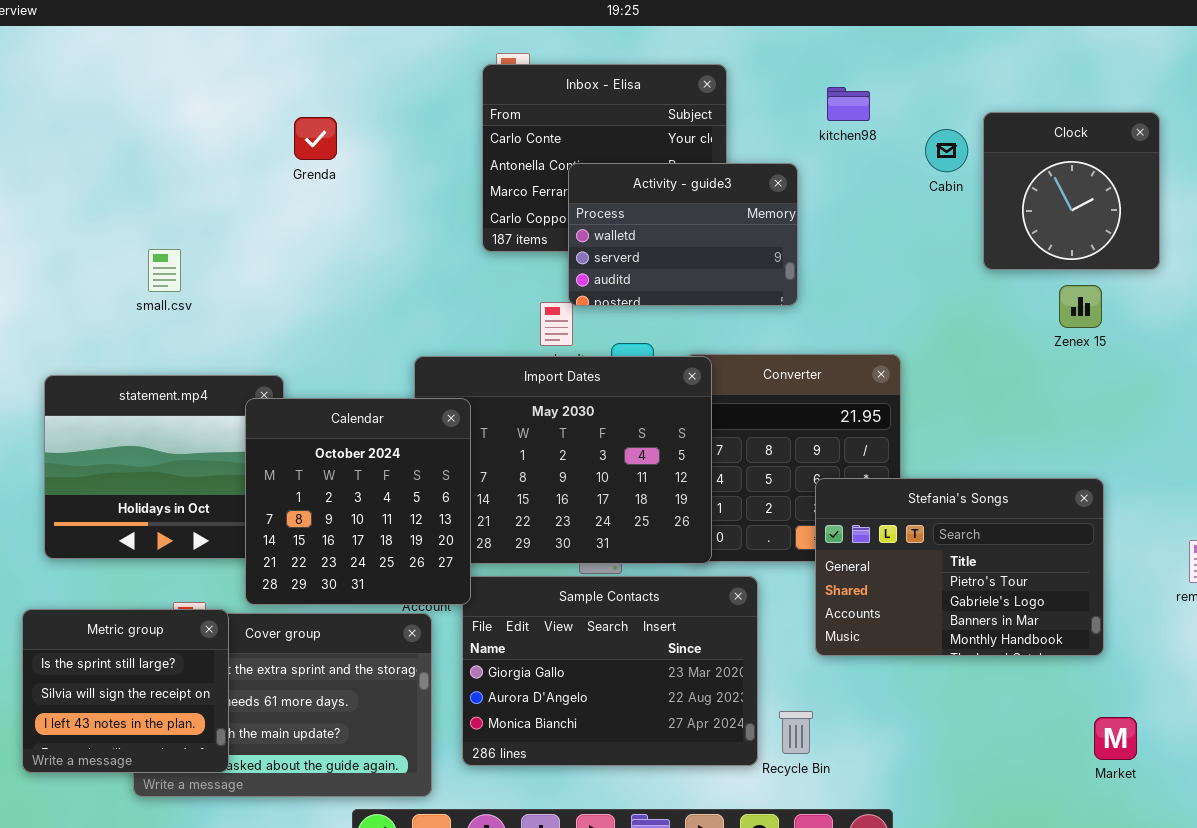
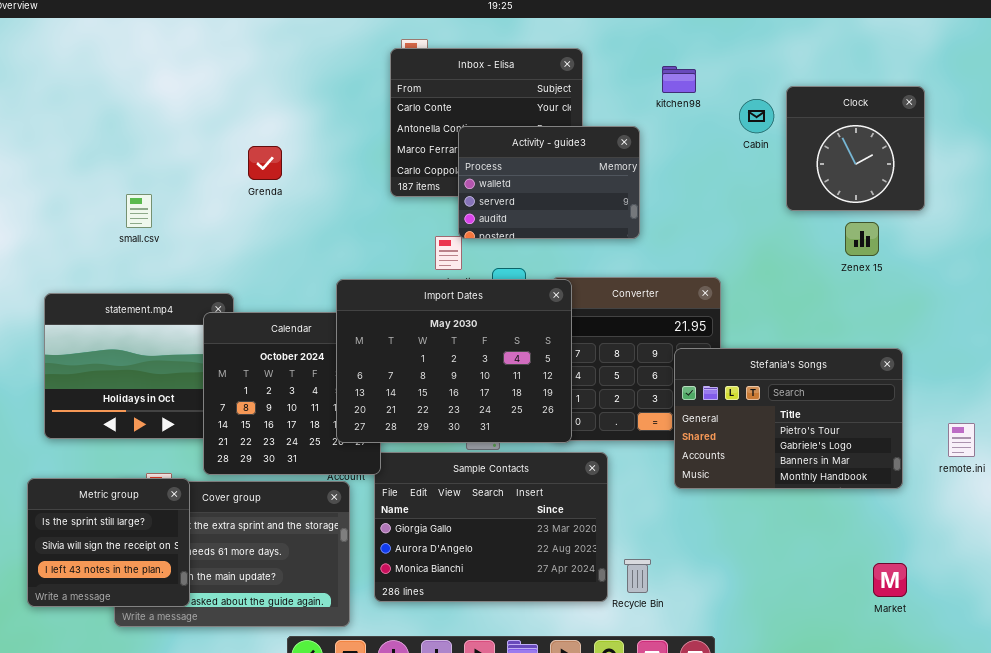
Grenda: [294,117,337,160] -> [248,146,282,180], moved
Import Dates: [414,356,712,564] -> [336,279,572,443], raised
Stefania's Songs: [815,478,1104,656] -> [674,348,903,489], moved

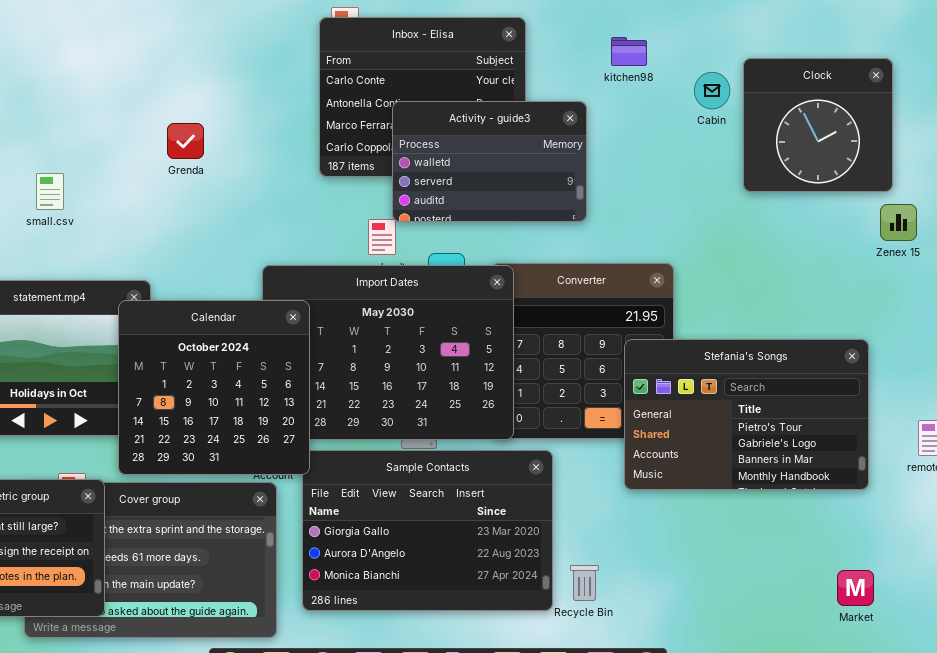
Zenex 15: [845,222,879,256] -> [880,204,917,241], moved
Calendar: [203,312,381,475] -> [118,300,310,475], raised

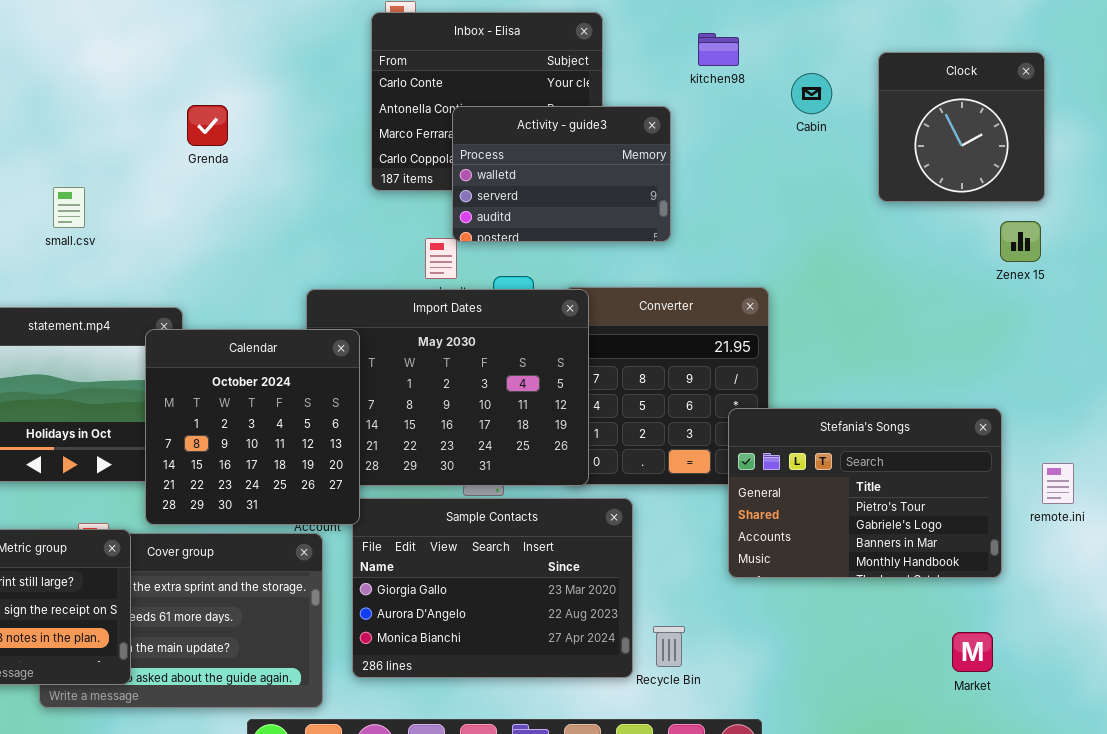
Clock: [743,58,893,192] -> [878,52,1045,202], moved
Grenda: [167,123,204,159] -> [187,105,228,146], moved
Stefania's Songs: [624,339,869,490] -> [728,408,1002,578], moved

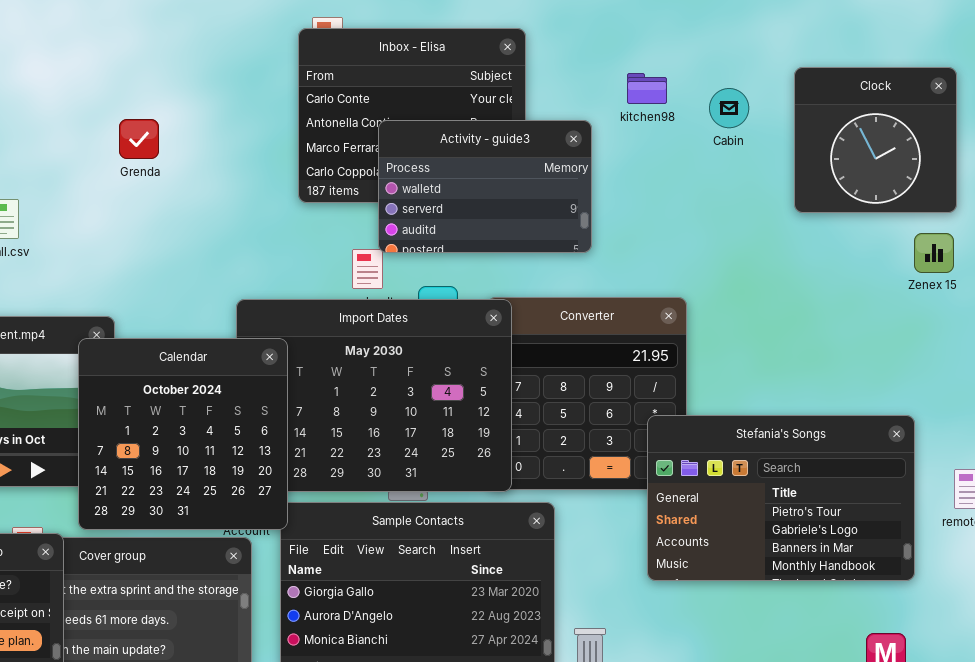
kitchen98: [698,33,739,66] -> [627,73,667,104], moved

